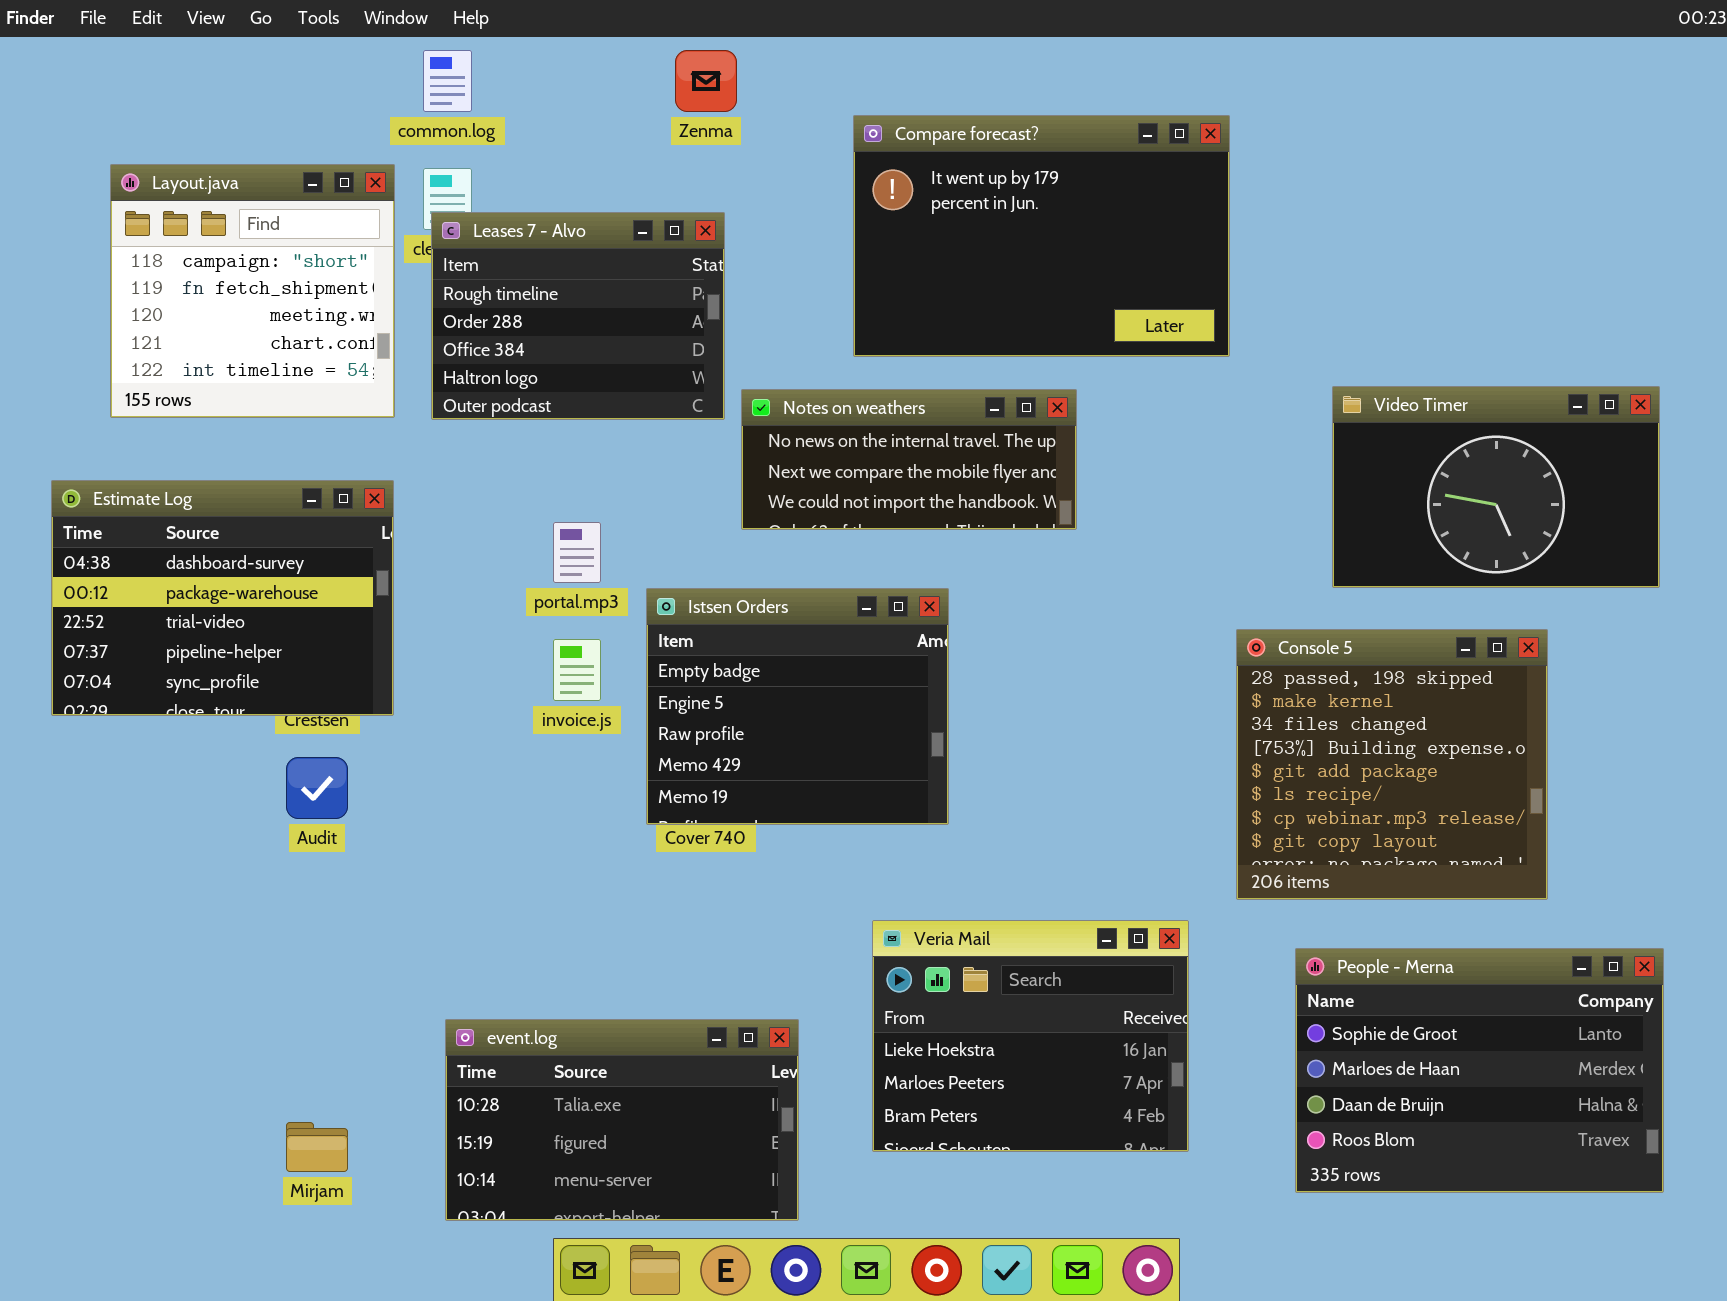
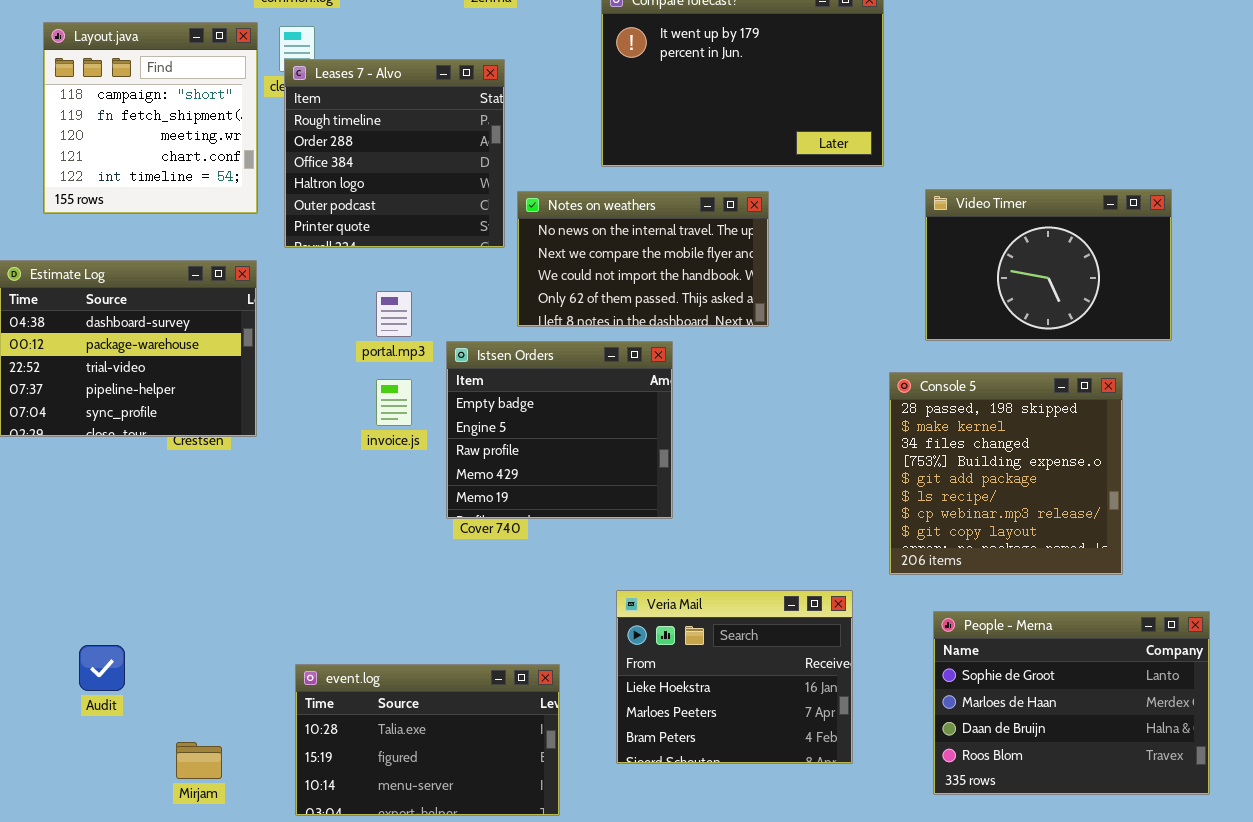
Leases 7 - Alvo: [431,212,725,420] -> [284,59,505,248], resized
Video Timer: [1332,386,1660,588] -> [925,189,1172,341], moved
Notes on weathers: [741,389,1077,530] -> [517,191,769,327], resized
Audit: [286,757,348,819] -> [79,645,125,691], moved

